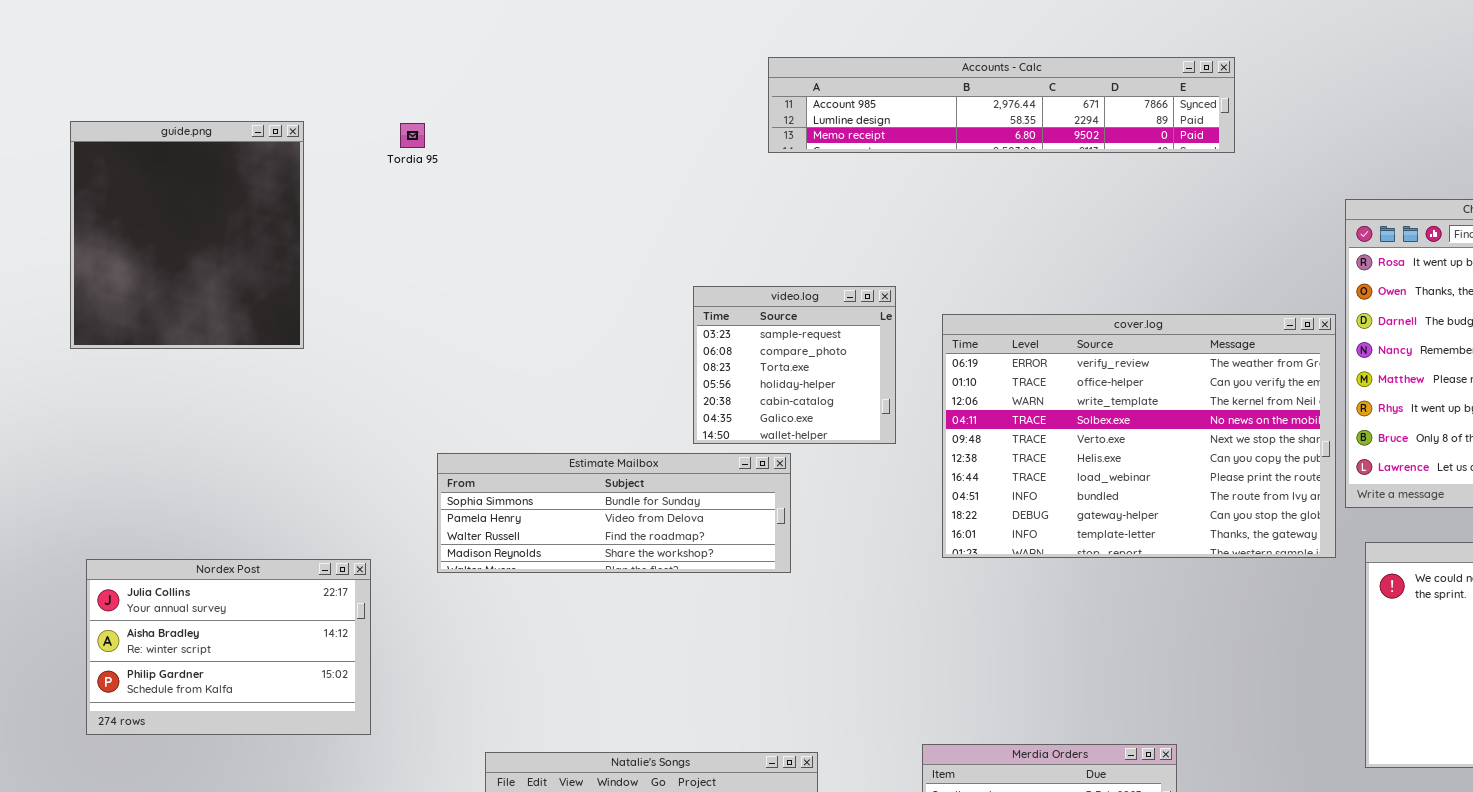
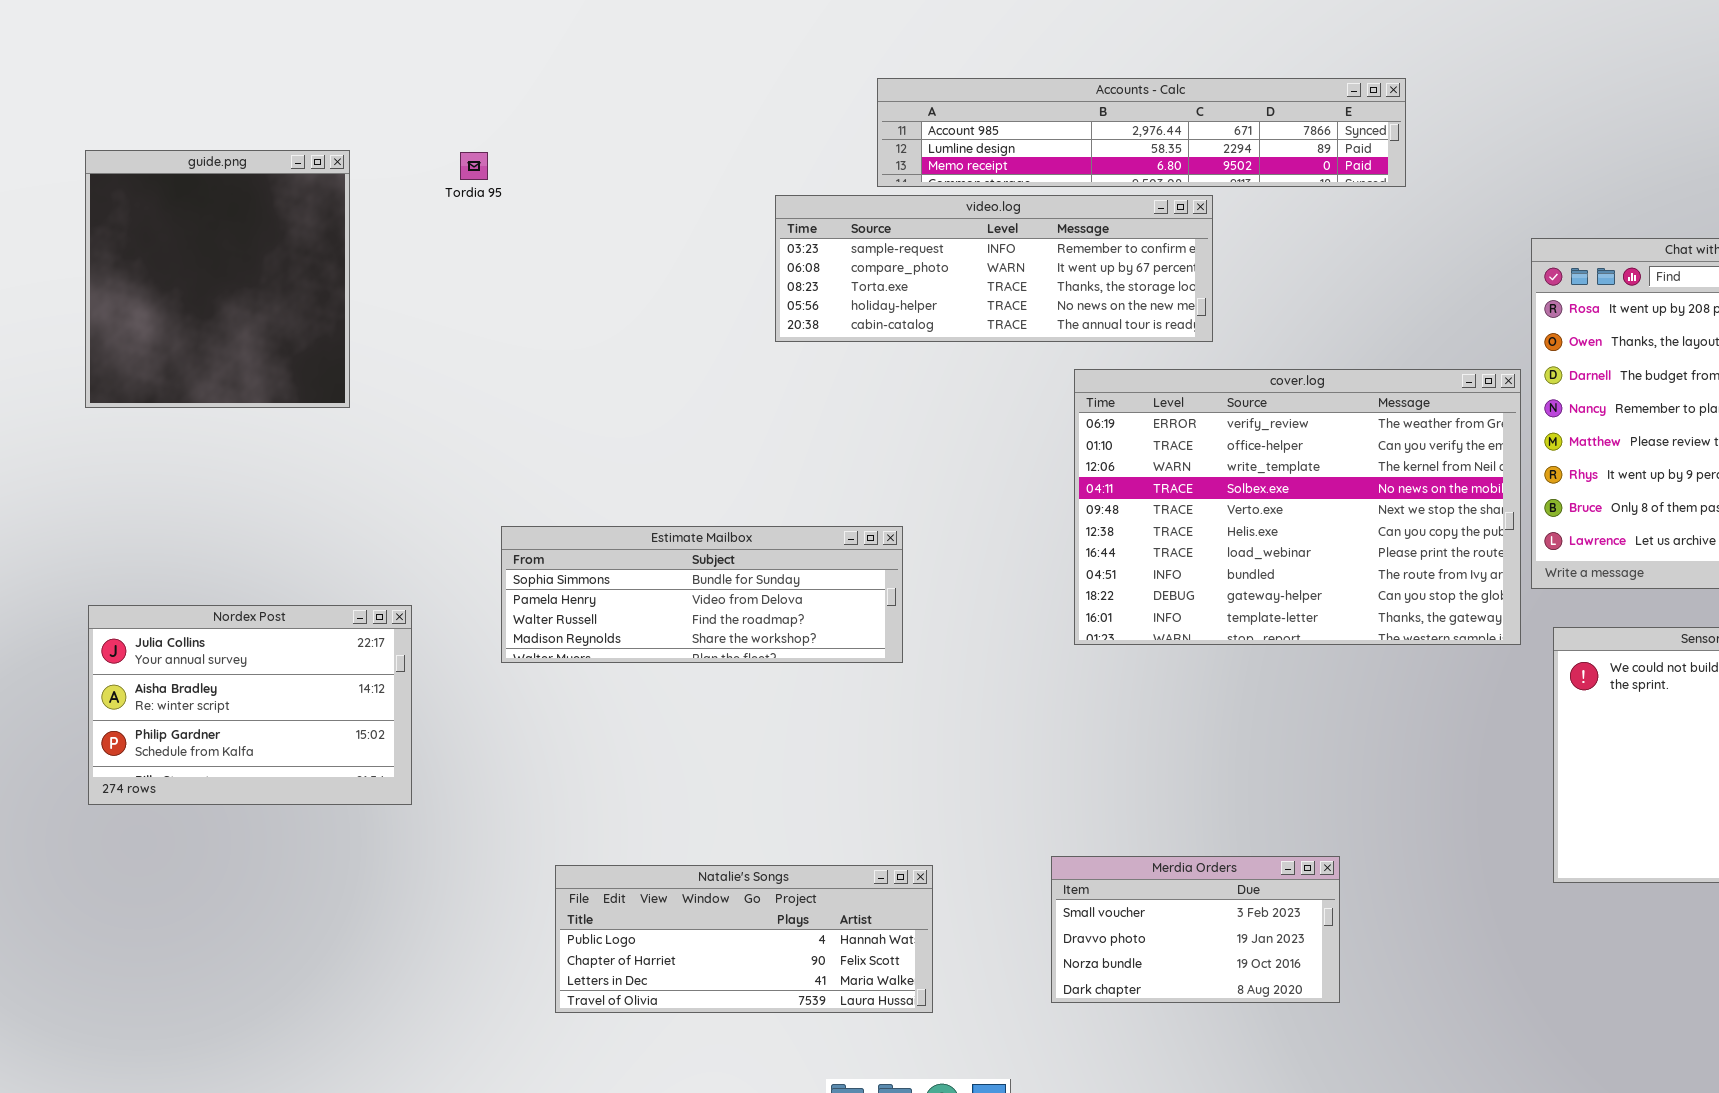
video.log: [693,286,896,444] -> [775,195,1213,342], moved, resized
Nordex Post: [86,559,371,735] -> [88,605,412,805], moved

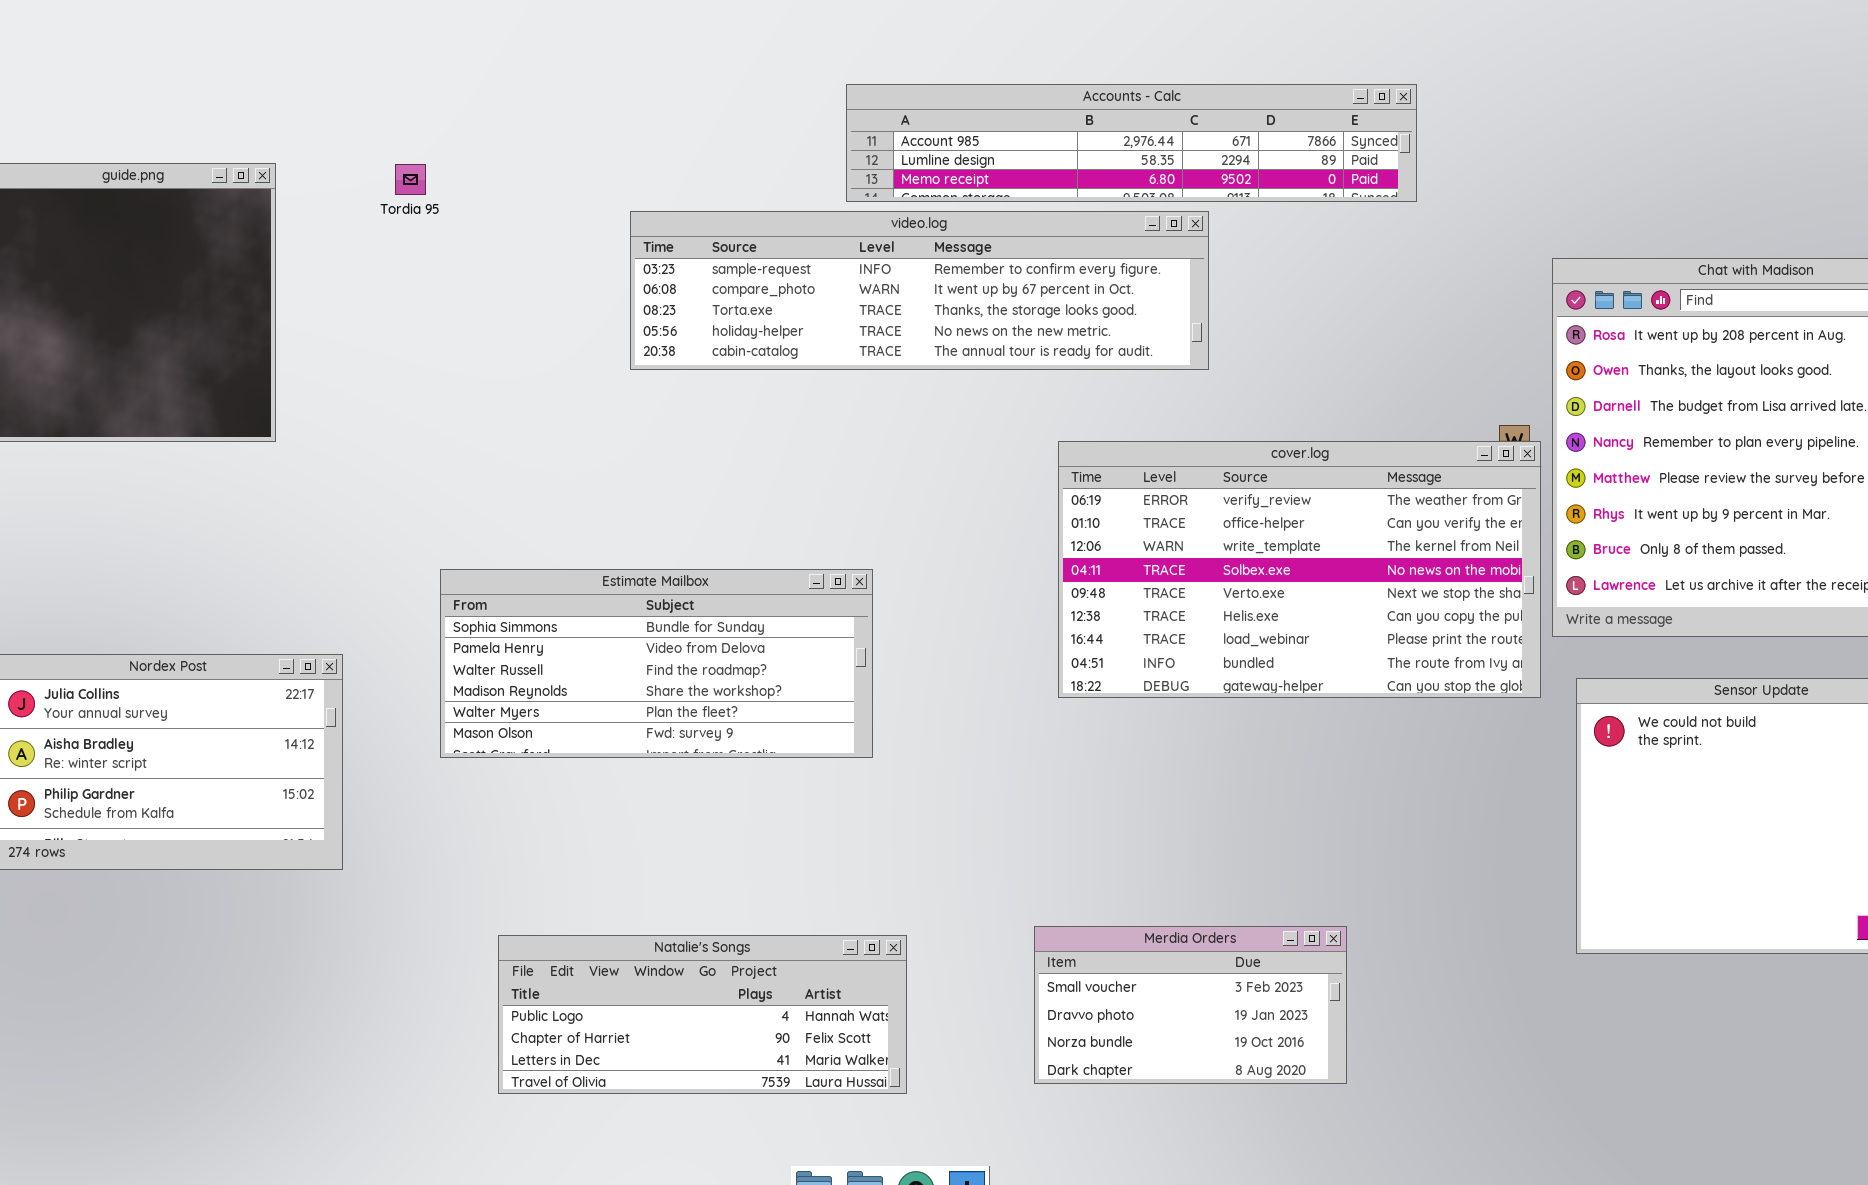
video.log: [775,195,1213,342] -> [630,211,1209,370], resized
cover.log: [1074,369,1521,645] -> [1058,441,1541,698], resized
Estimate Mailbox: [501,526,903,663] -> [440,569,873,758], resized

